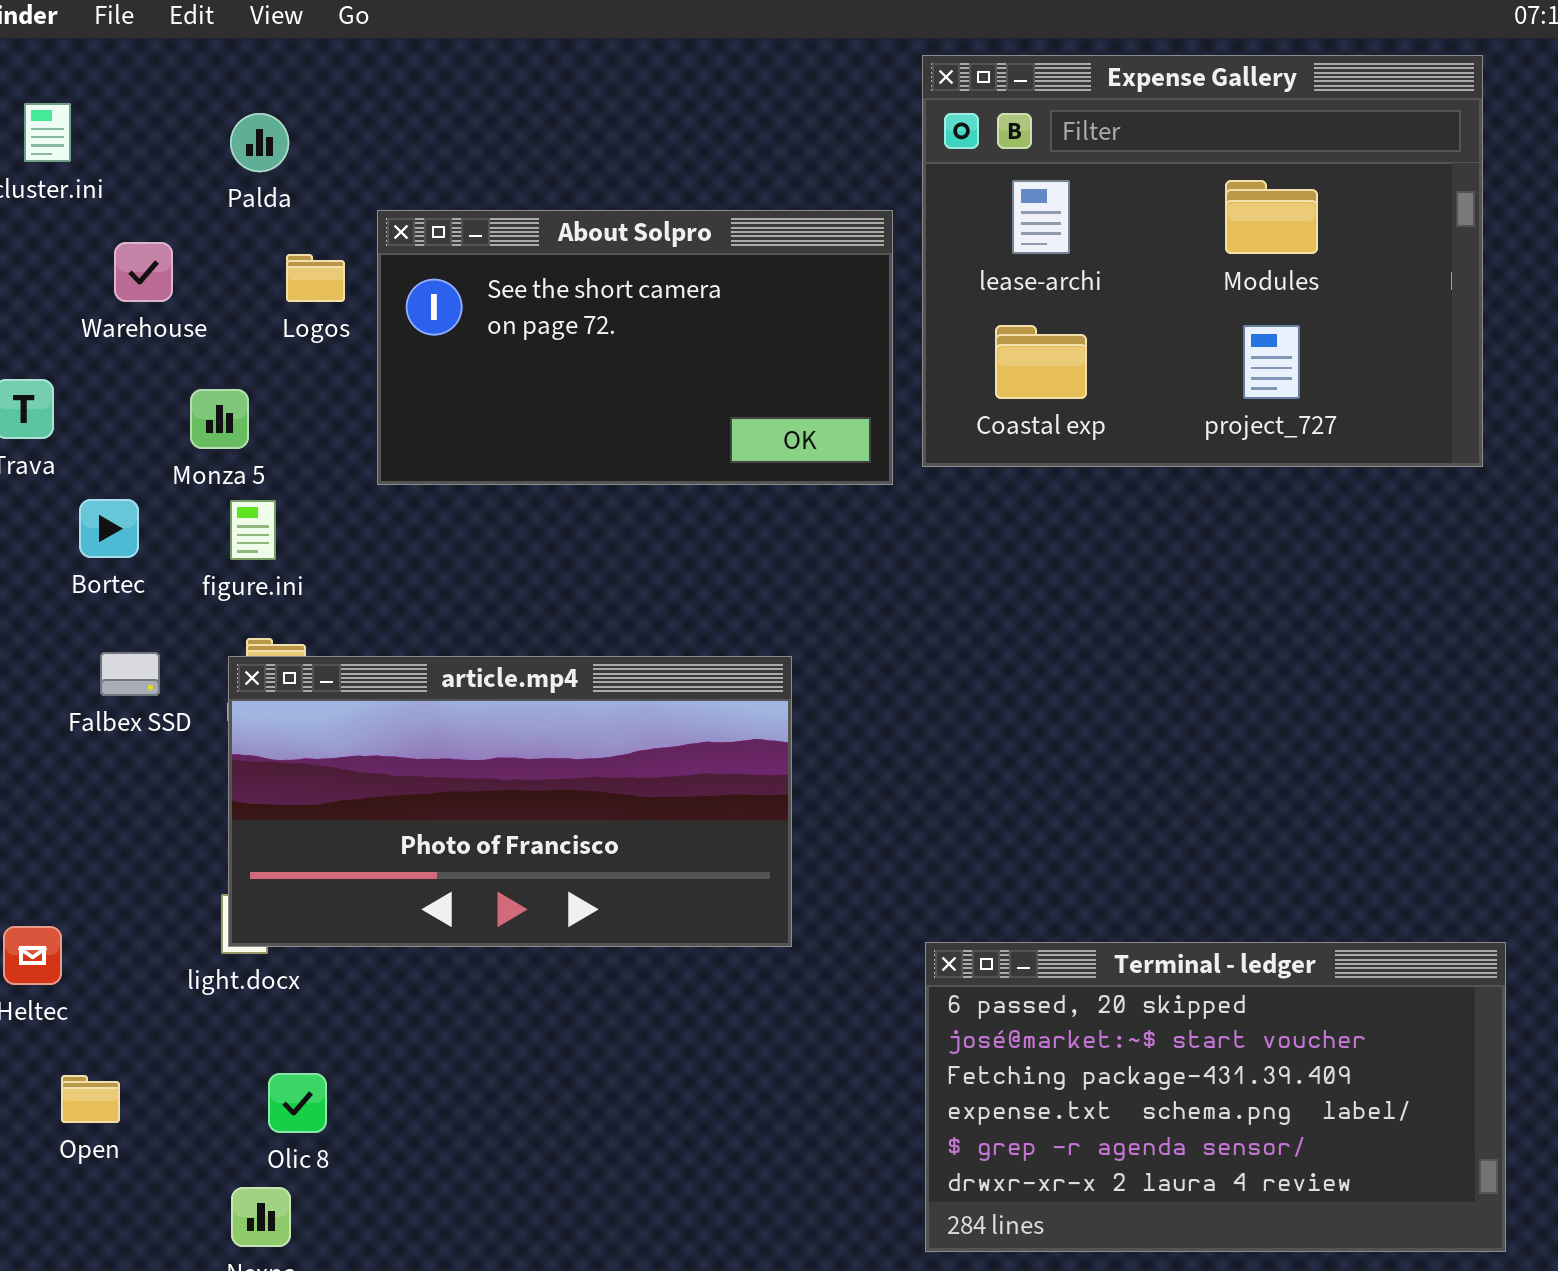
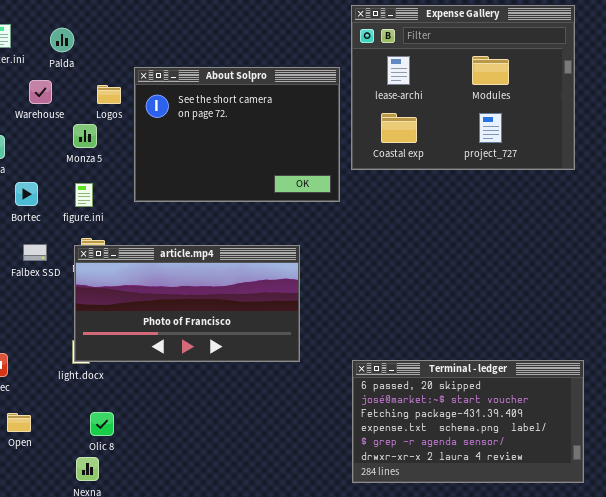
Palda: [230,113,289,172] -> [50,28,74,52], moved
About Solpro: [377,210,893,485] -> [134,67,340,202], resized
Monza 5: [190,389,249,449] -> [73,124,97,148], moved

